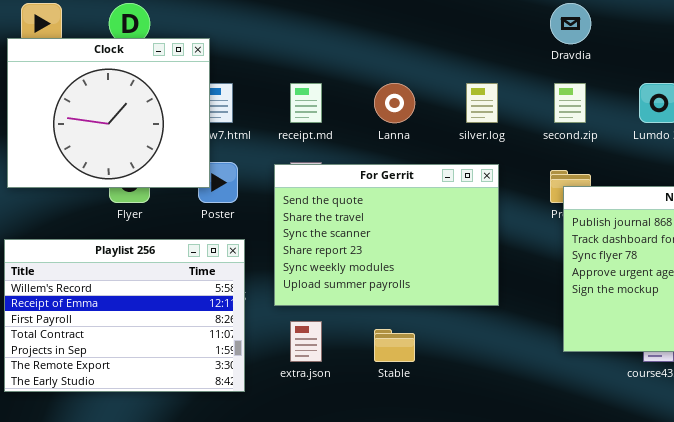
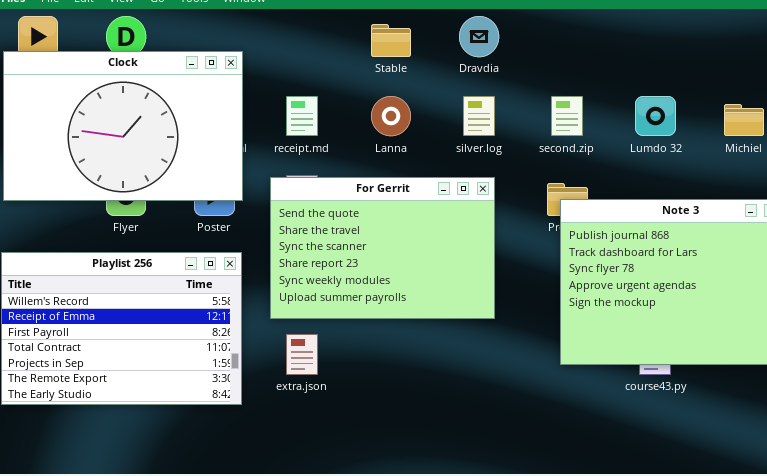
Dravdia: [550,3,591,44] -> [459,16,499,57], moved
Clock: [7,38,210,188] -> [3,51,243,201], resized
Stable: [374,329,415,362] -> [371,24,411,57], moved

